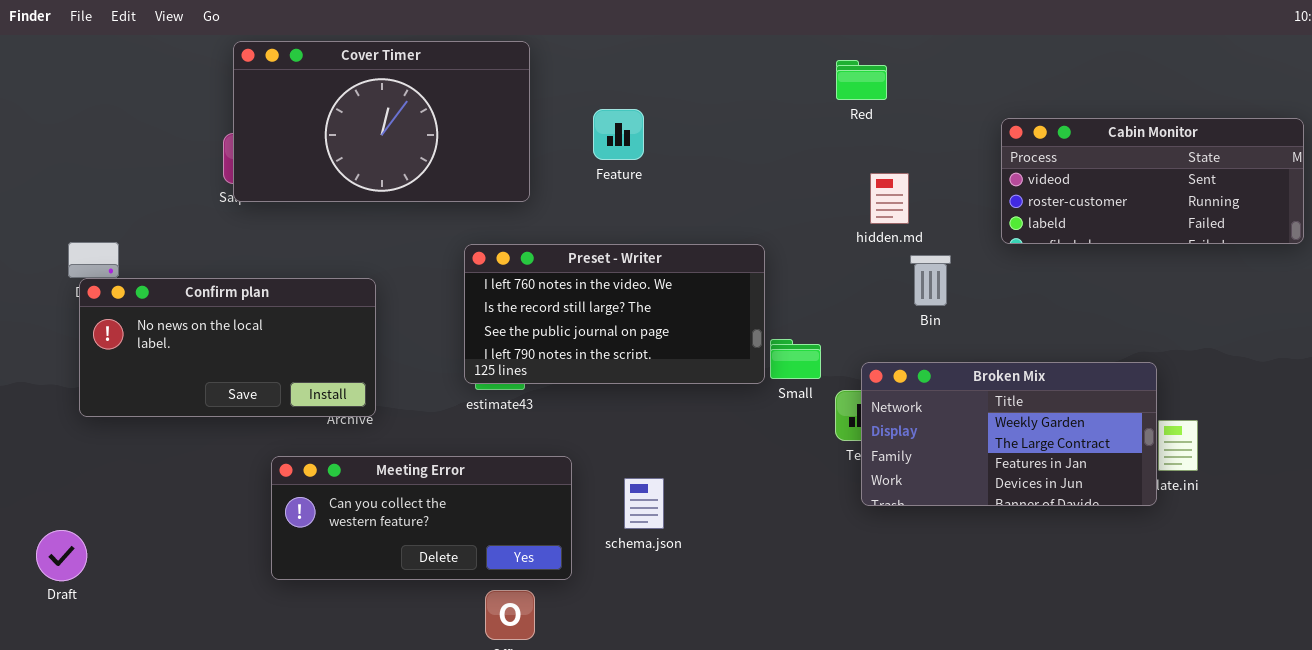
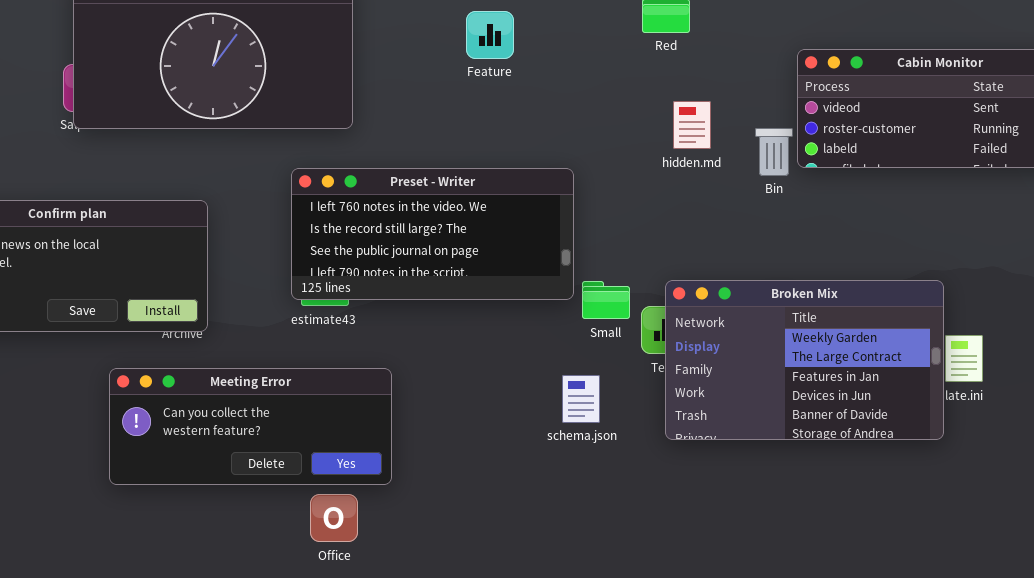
Feature: [593,109,644,160] -> [466,11,514,59], moved
Bin: [910,255,951,306] -> [755,128,793,176], moved
Small: [770,339,821,379] -> [582,281,630,319], moved
Broken Mix: [861,362,1157,506] -> [665,280,944,440], resized
schema.json: [624,478,664,529] -> [562,375,600,423], moved

